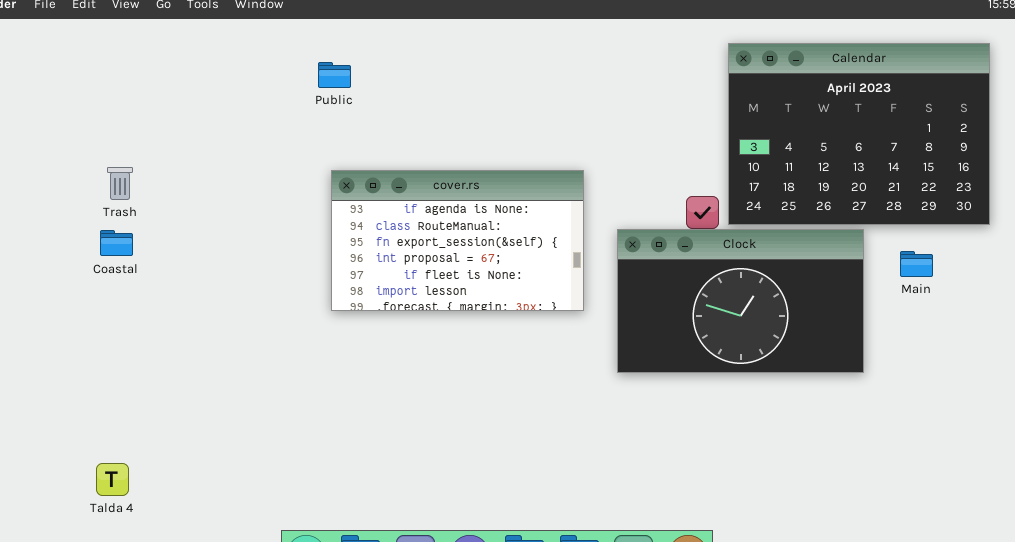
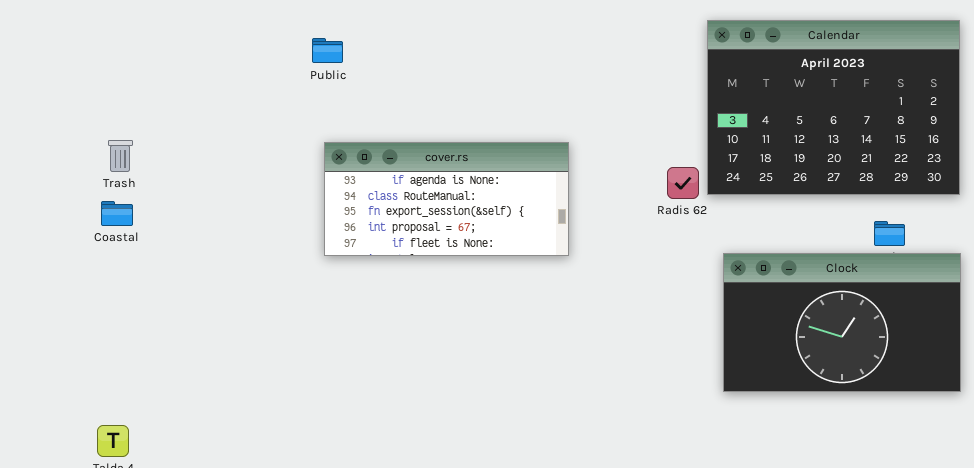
cover.rs: [331,170,584,311] -> [324,142,569,256], resized
Clock: [617,229,864,373] -> [723,253,961,392], moved

